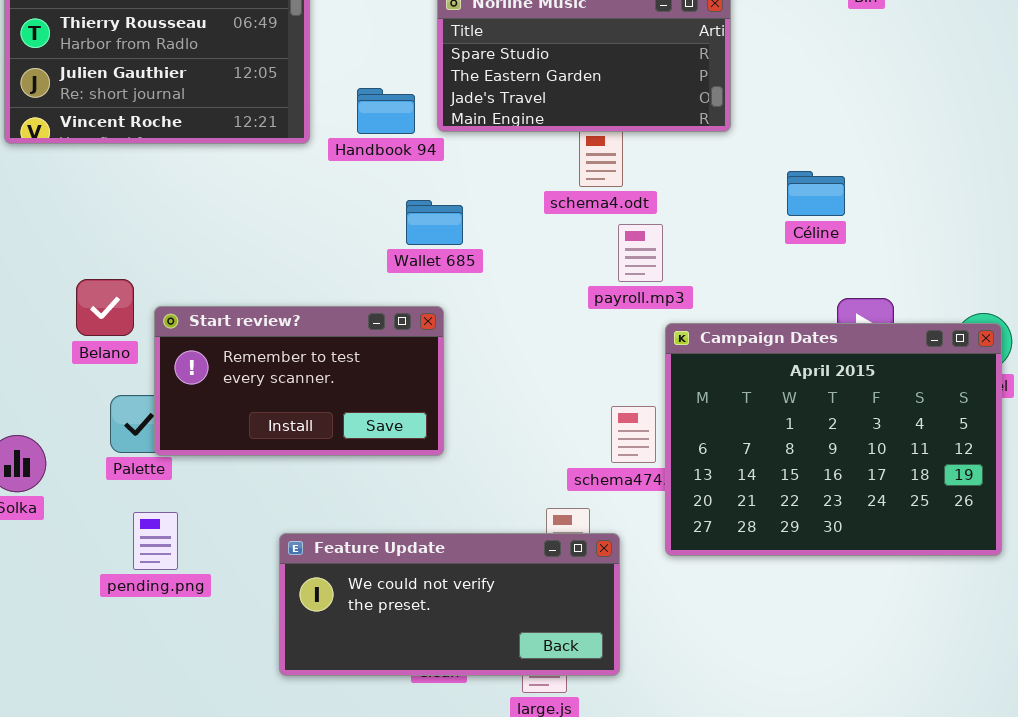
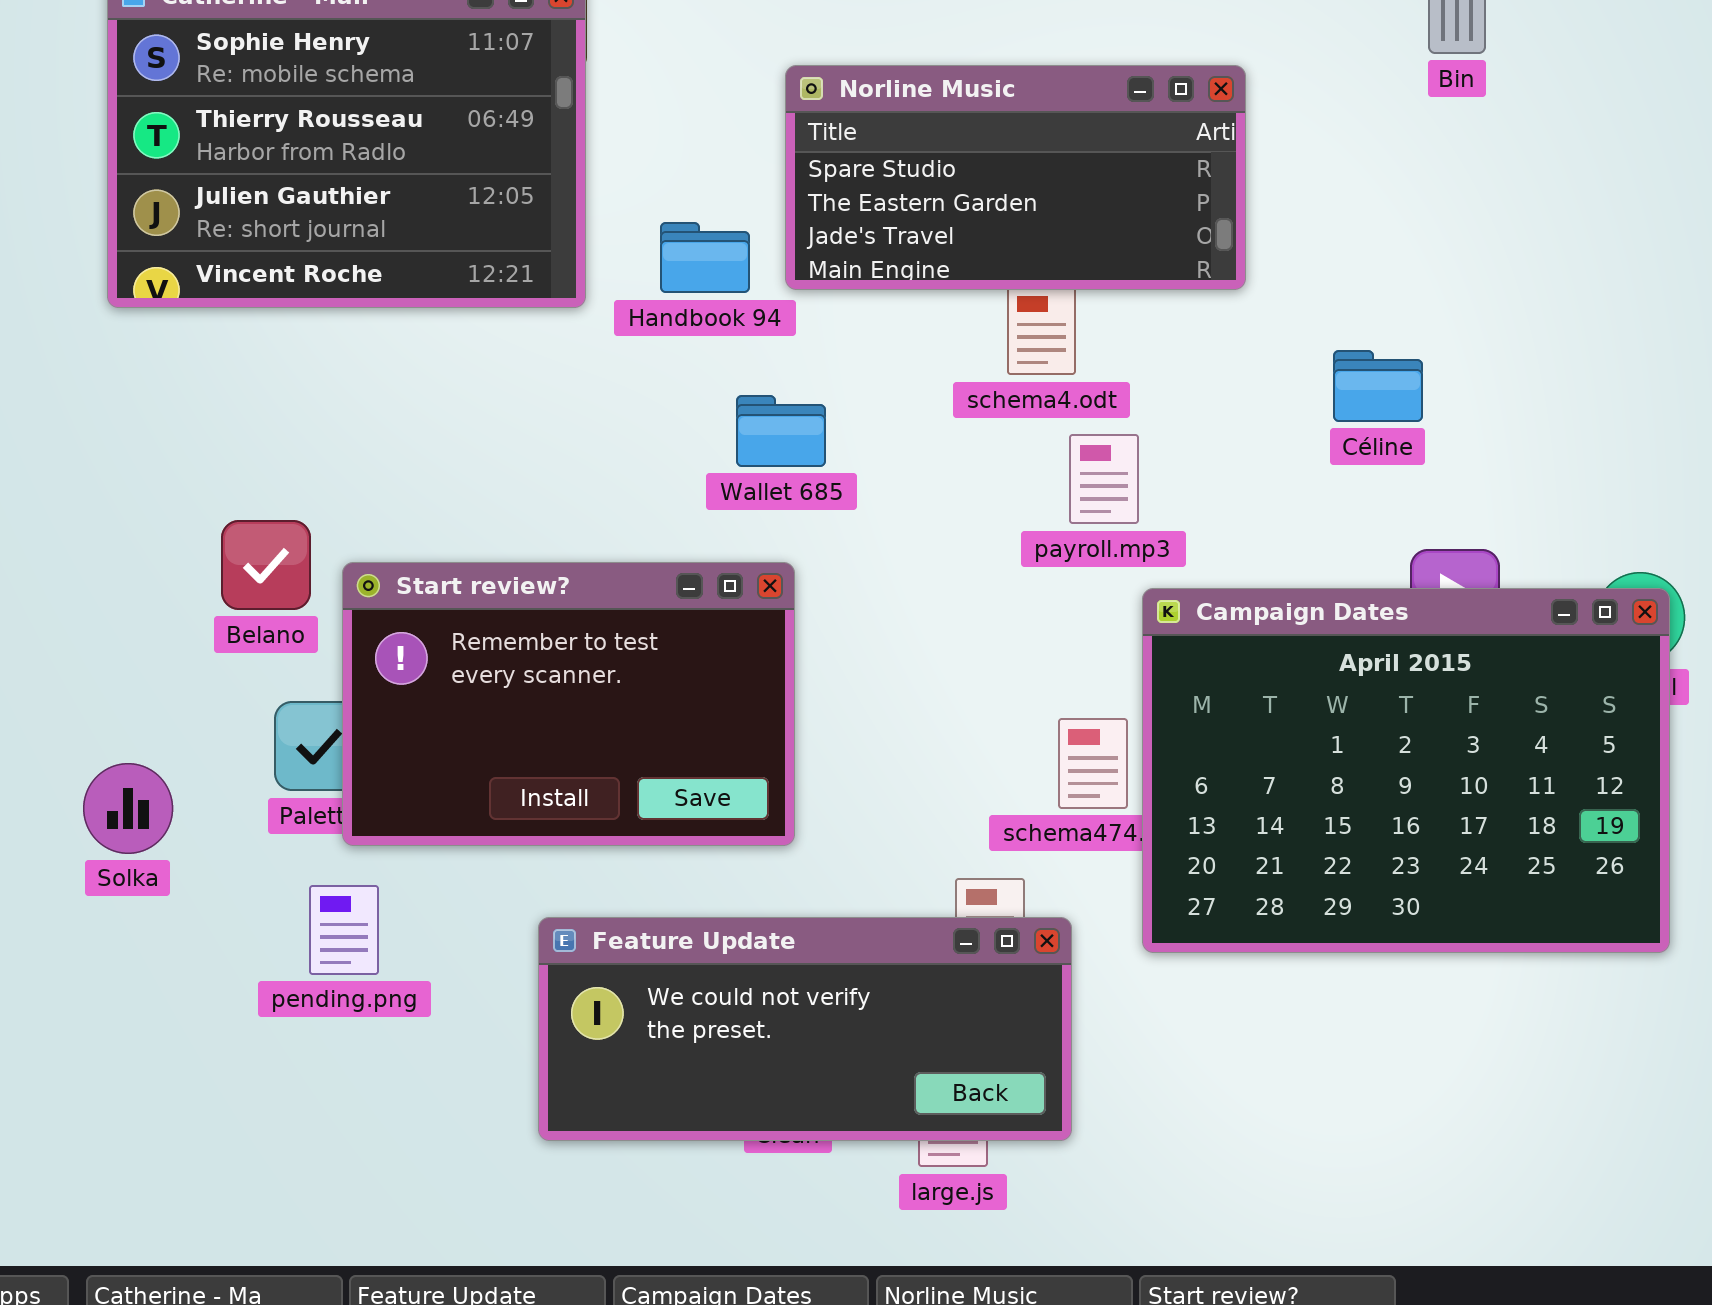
Start review?: [154,306,444,456] -> [342,562,795,846], resized

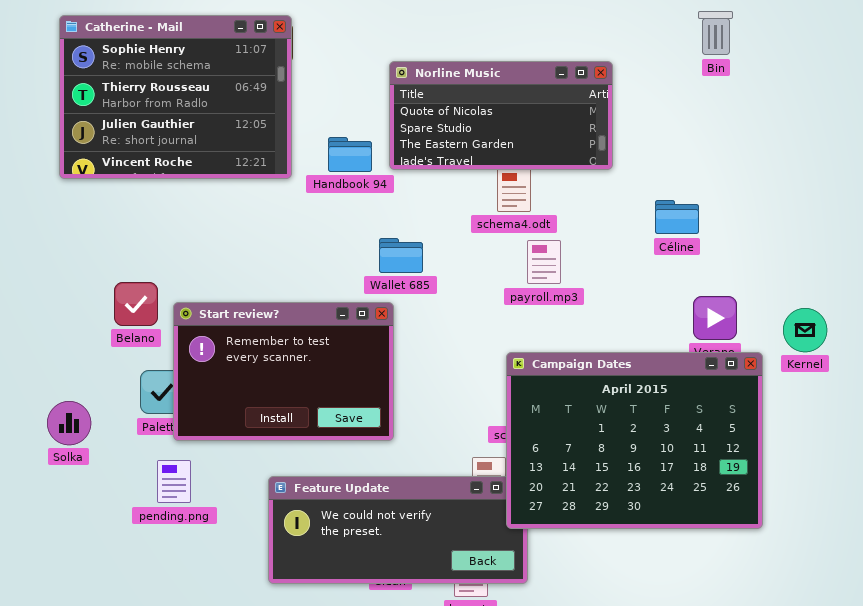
Norline Music: [785,65,1246,290] -> [389,61,613,170], scrolled up 1 row
Wallet 685: [736,395,826,467] -> [379,238,423,273], moved
Campaign Dates: [1142,588,1670,953] -> [506,352,763,529], moved

